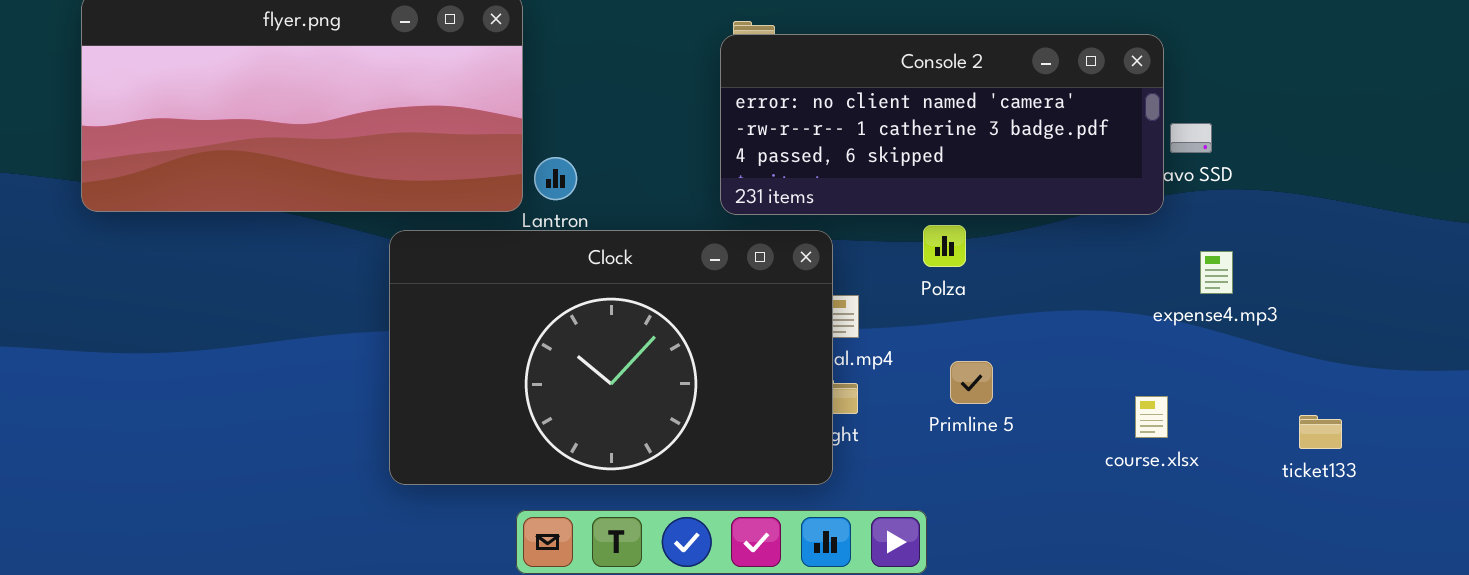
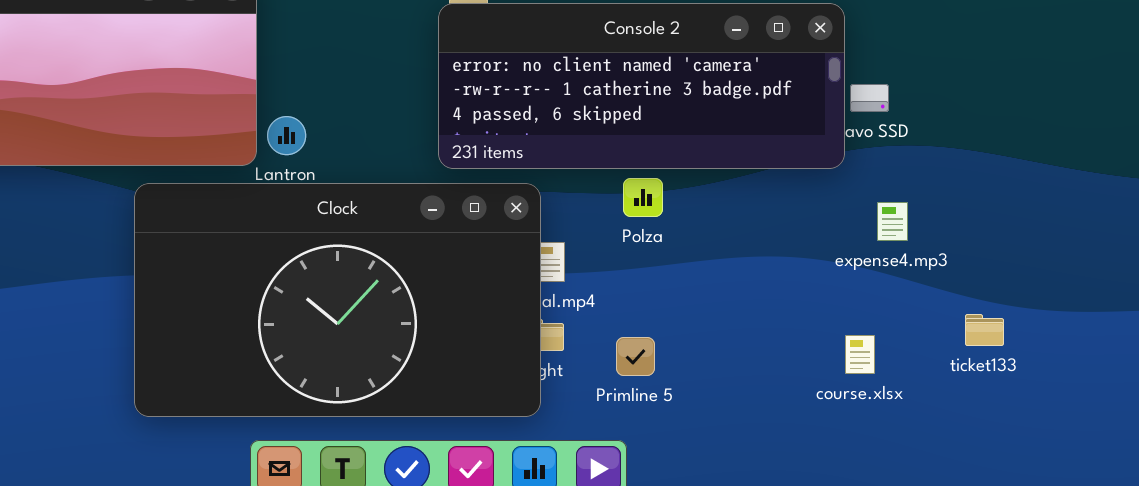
Primline 5: [950,361,993,404] -> [616,337,655,376], moved
course.xlsx: [1135,396,1168,438] -> [845,335,875,374], moved
ticket133: [1299,415,1342,449] -> [965,314,1004,346], moved

